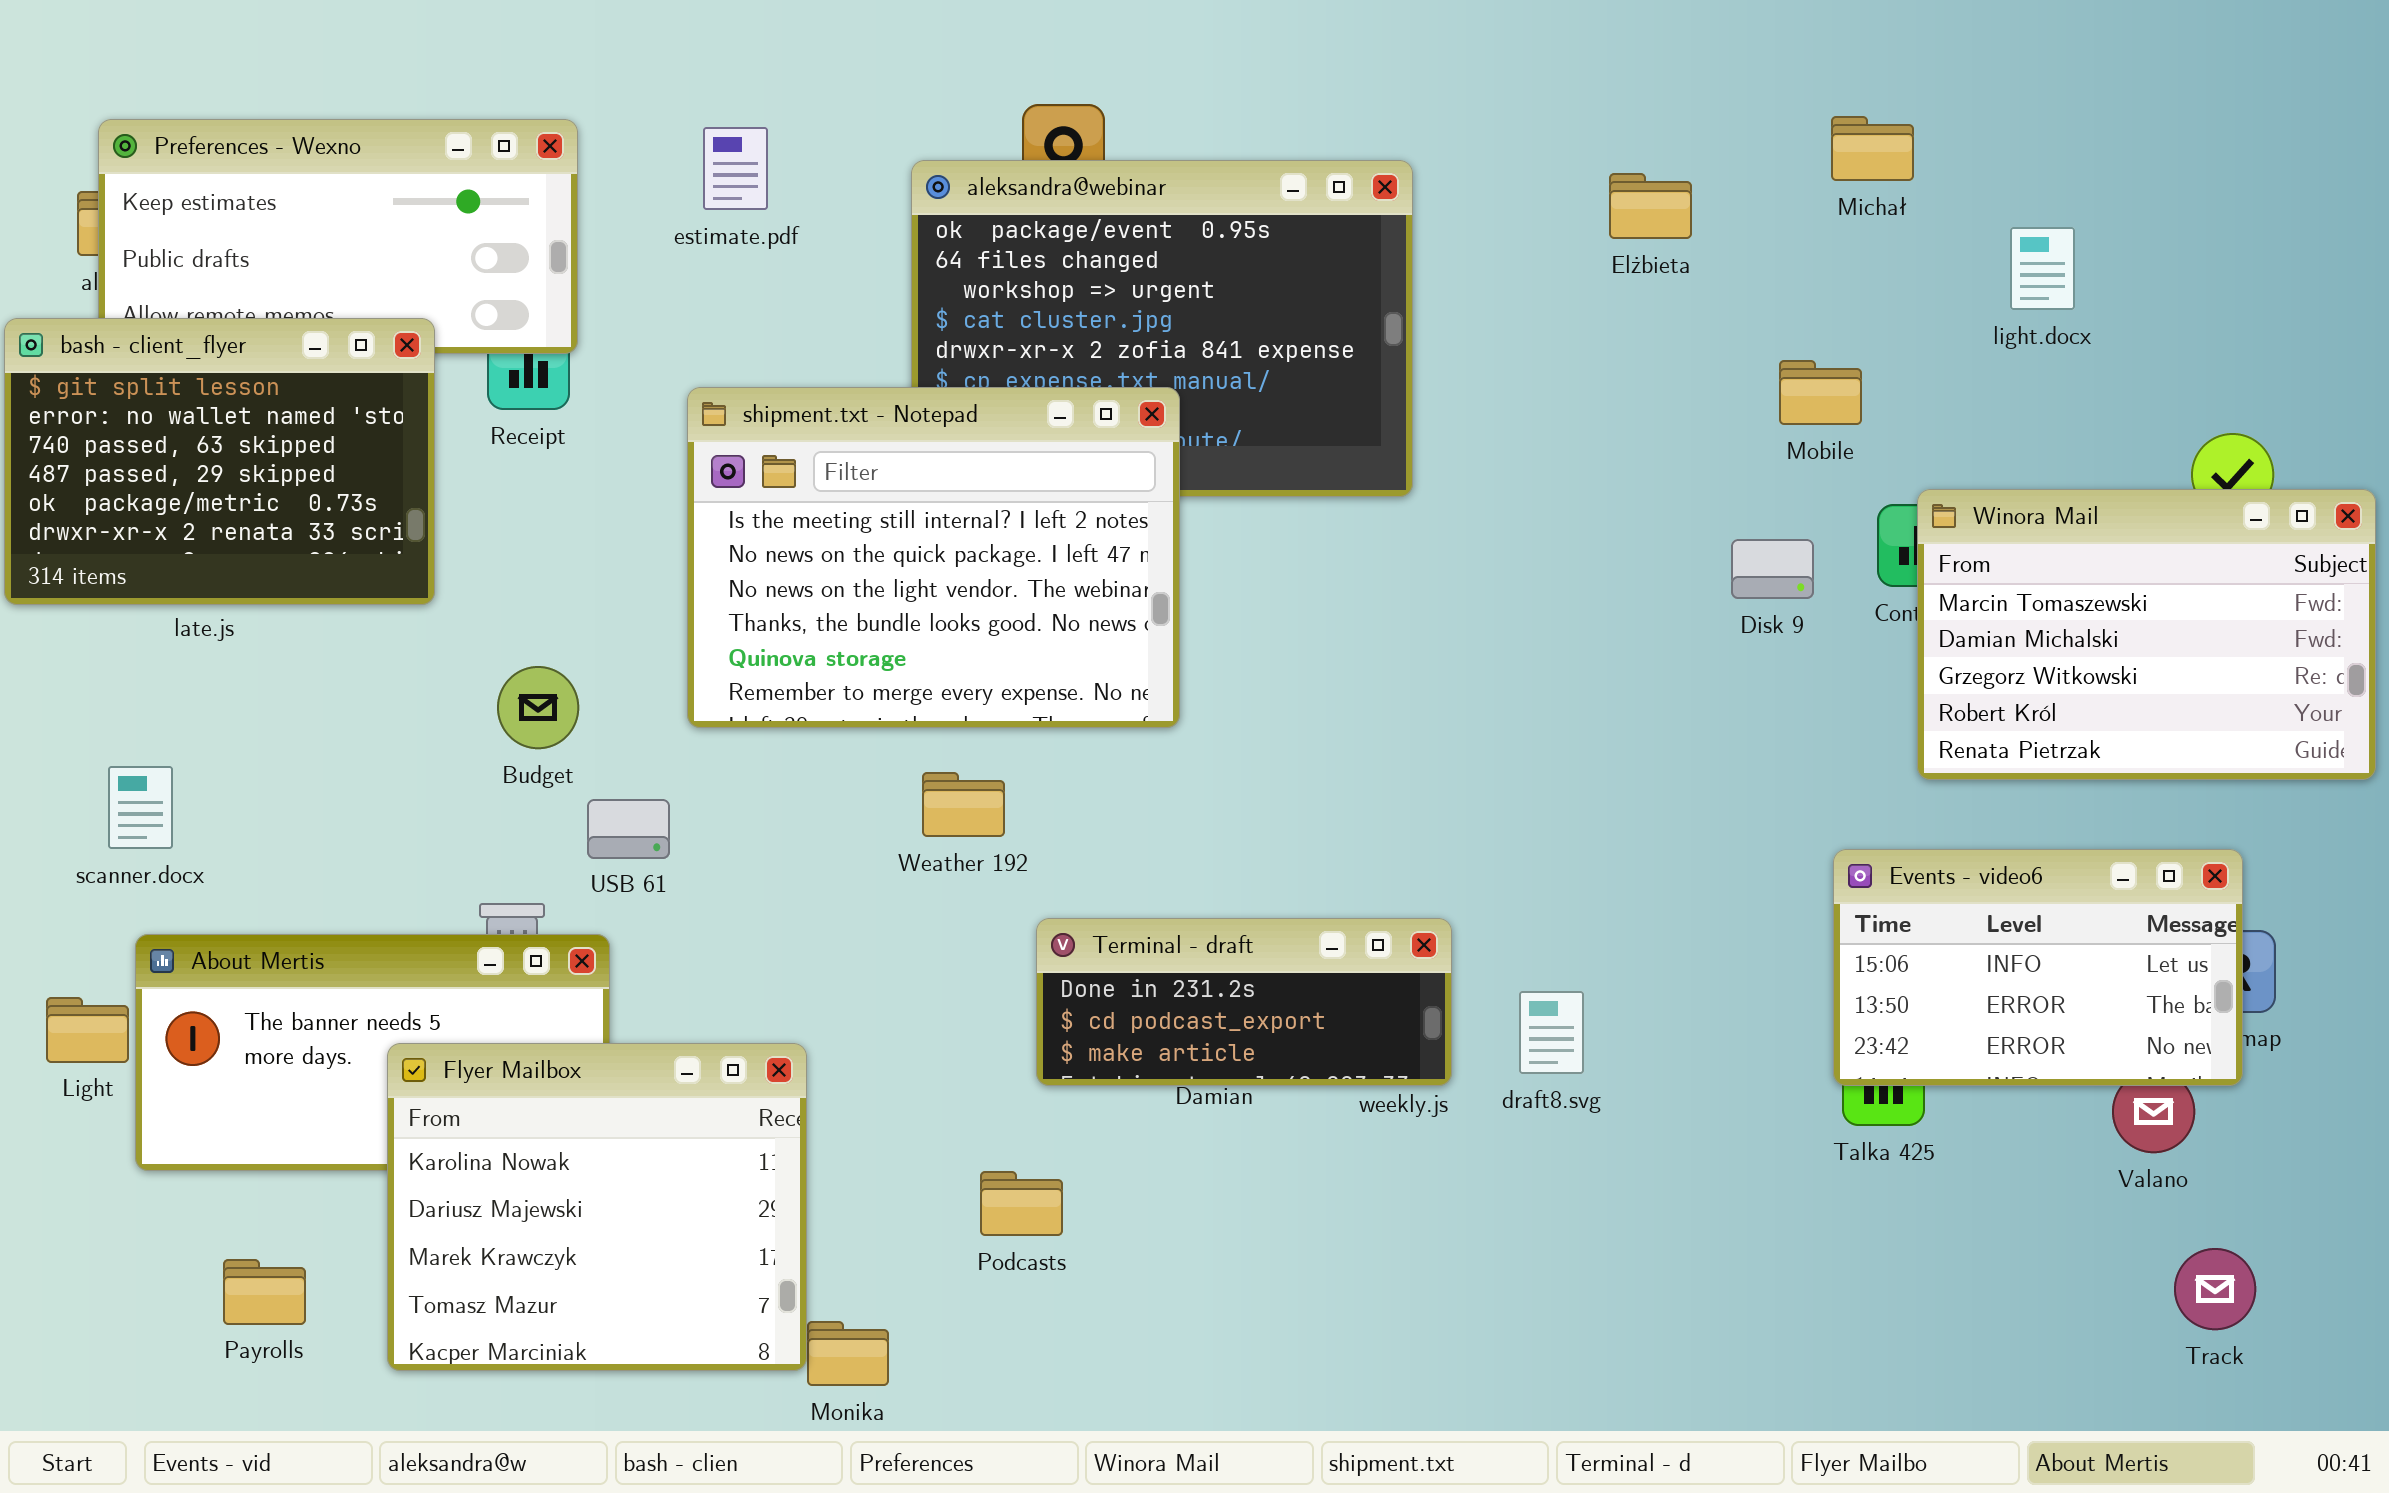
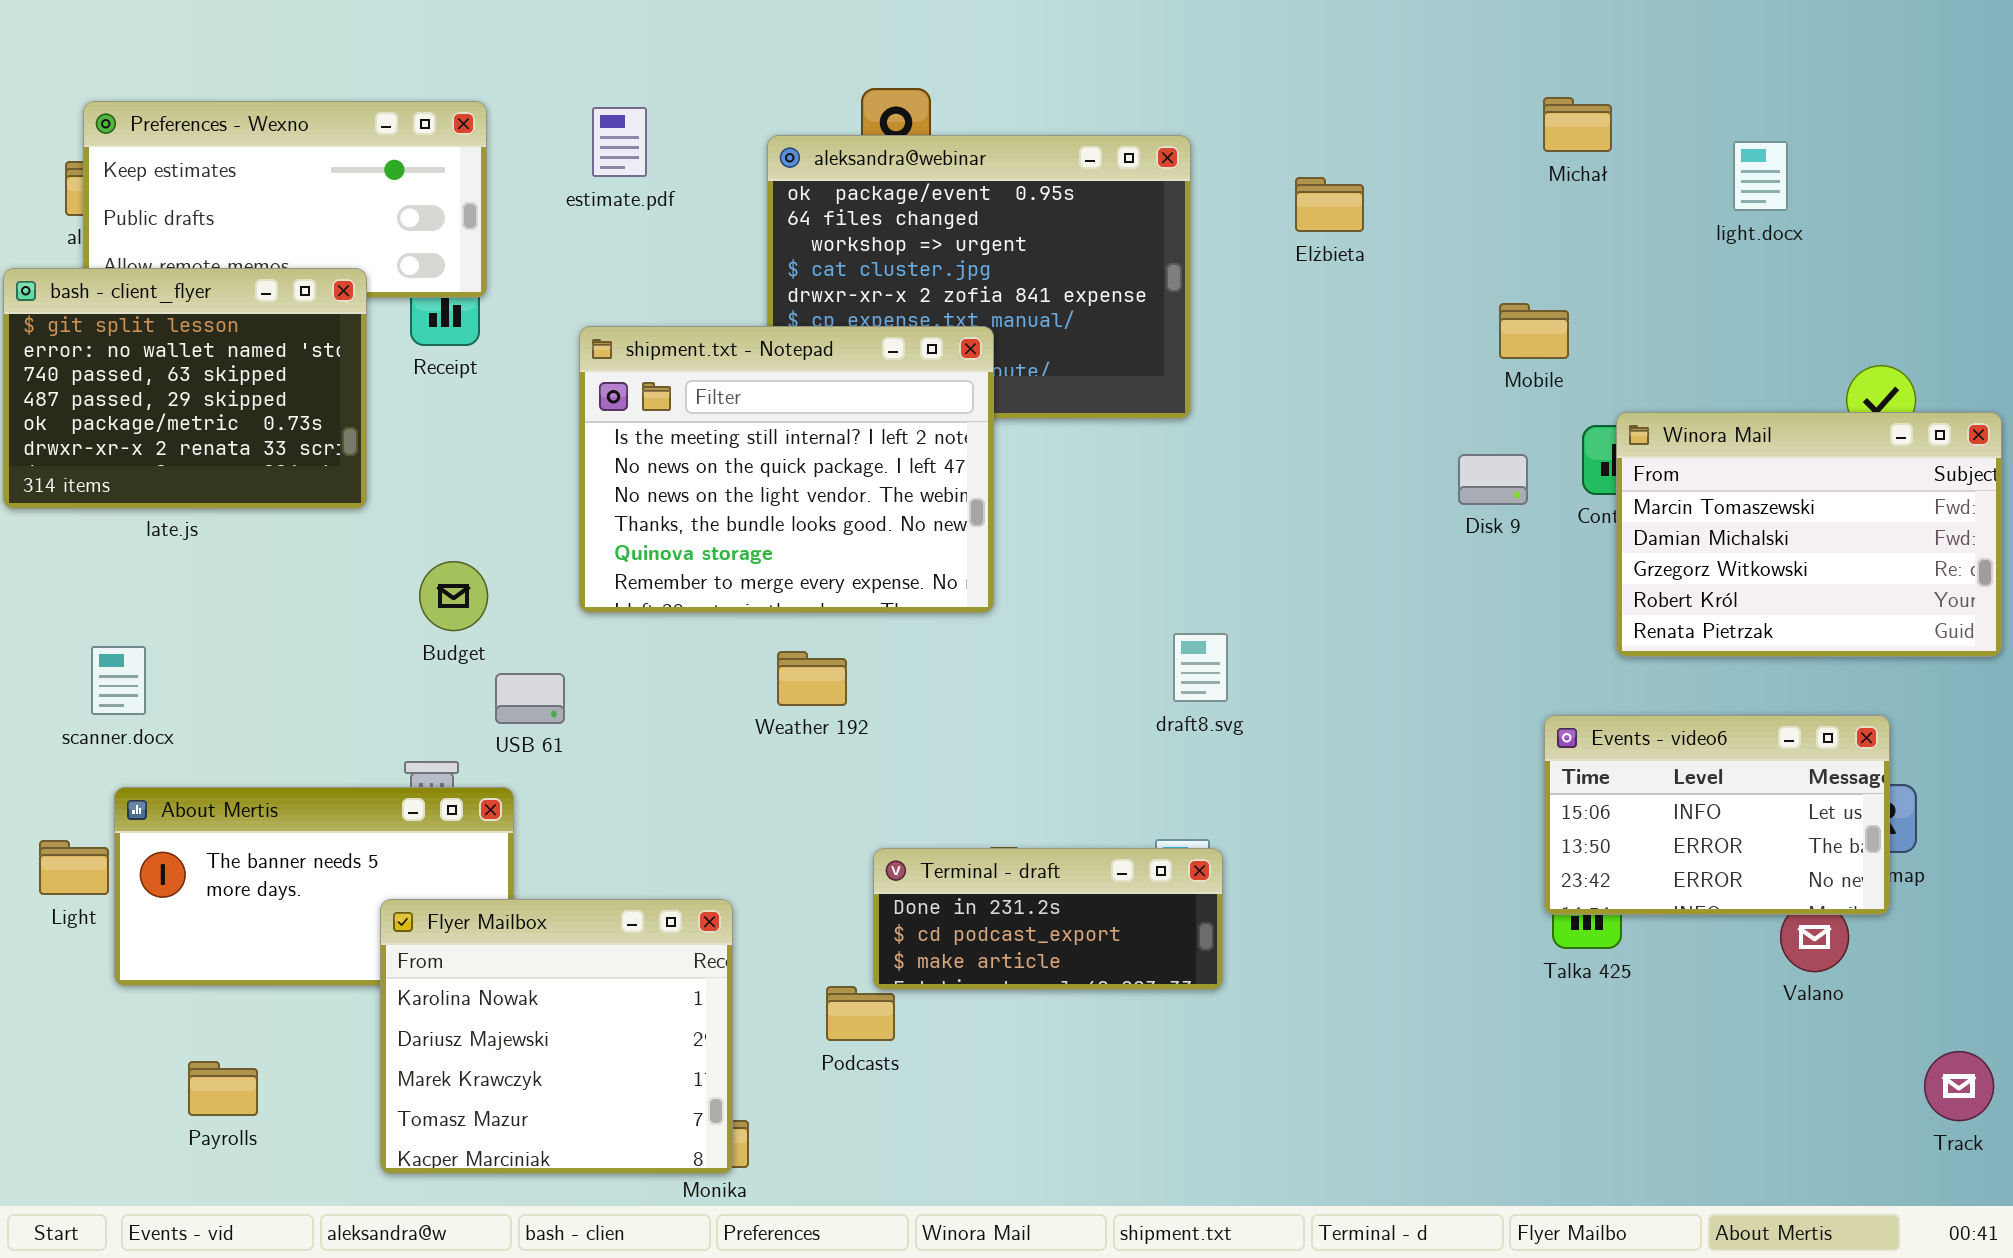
Elżbieta: [1609,173,1692,239] -> [1295,177,1364,232], moved
light.docx: [2010,227,2075,310] -> [1733,141,1788,211], moved
Terminal - draft: [1036,918,1452,1086] -> [873,848,1223,990], moved
draft8.svg: [1519,991,1584,1074] -> [1173,633,1228,702], moved
Flyer Mailbox: [387,1043,807,1371] -> [380,899,733,1174], moved
Track: [2174,1248,2256,1330] -> [1924,1051,1994,1121], moved

